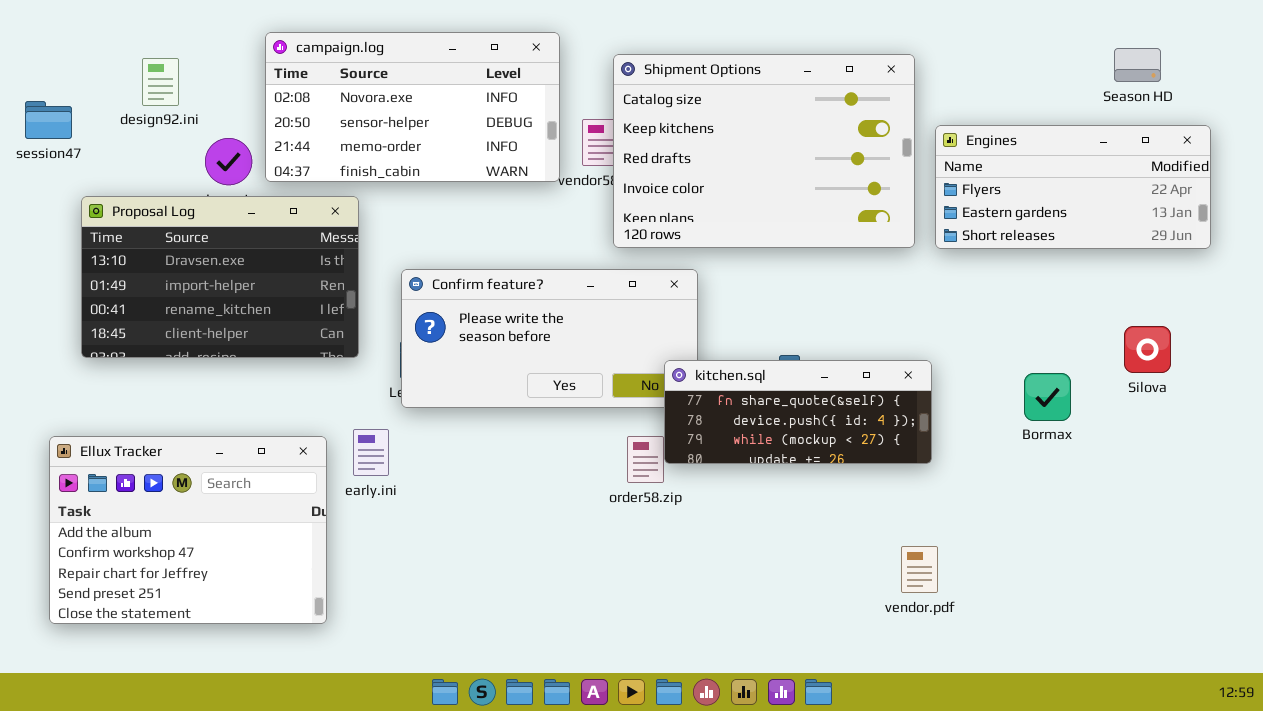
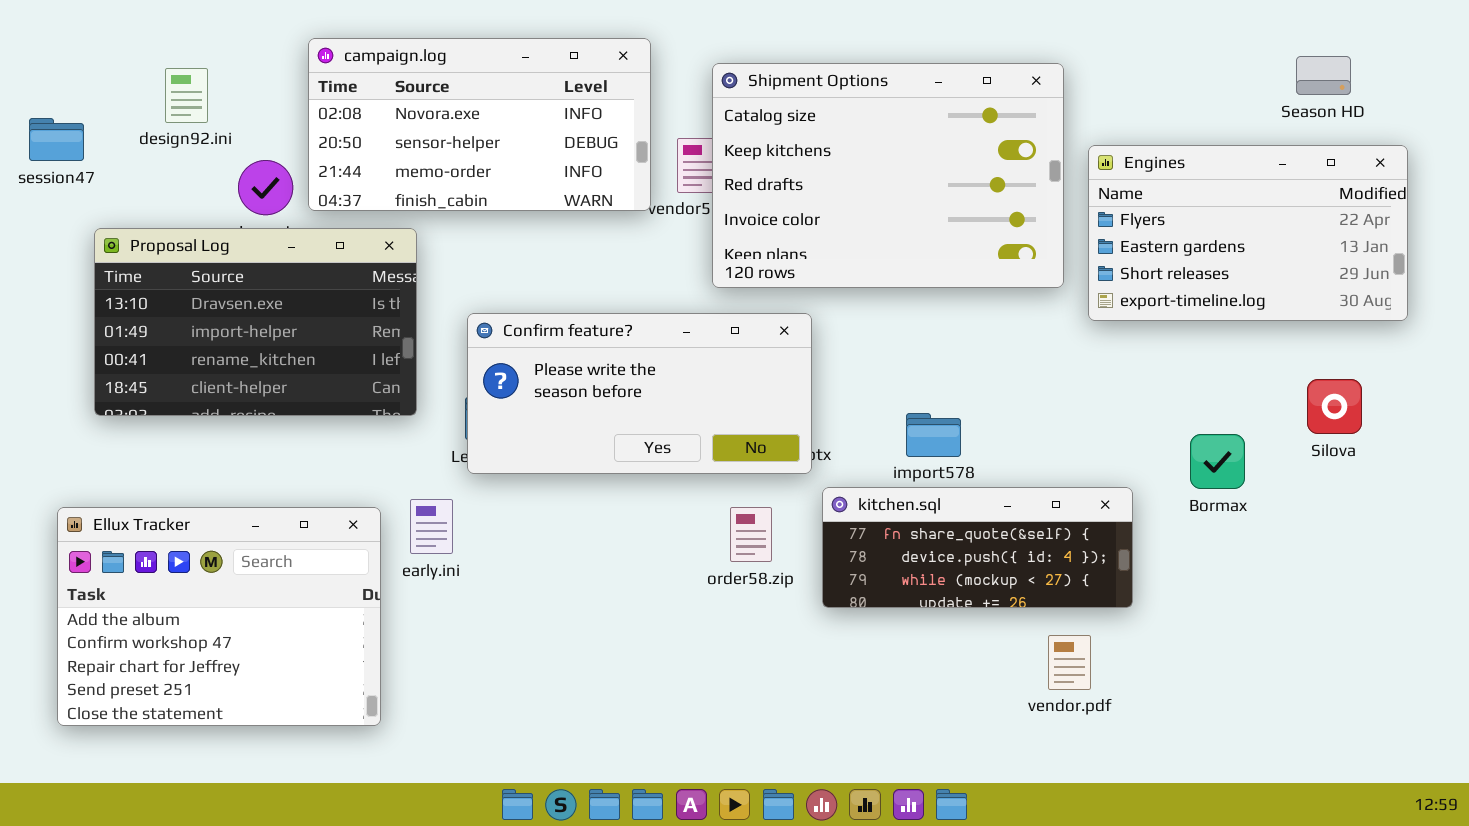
Engines: [935,125,1211,249] -> [1088,145,1408,321], resized
kitchen.sql: [664,360,932,464] -> [822,487,1133,608], moved

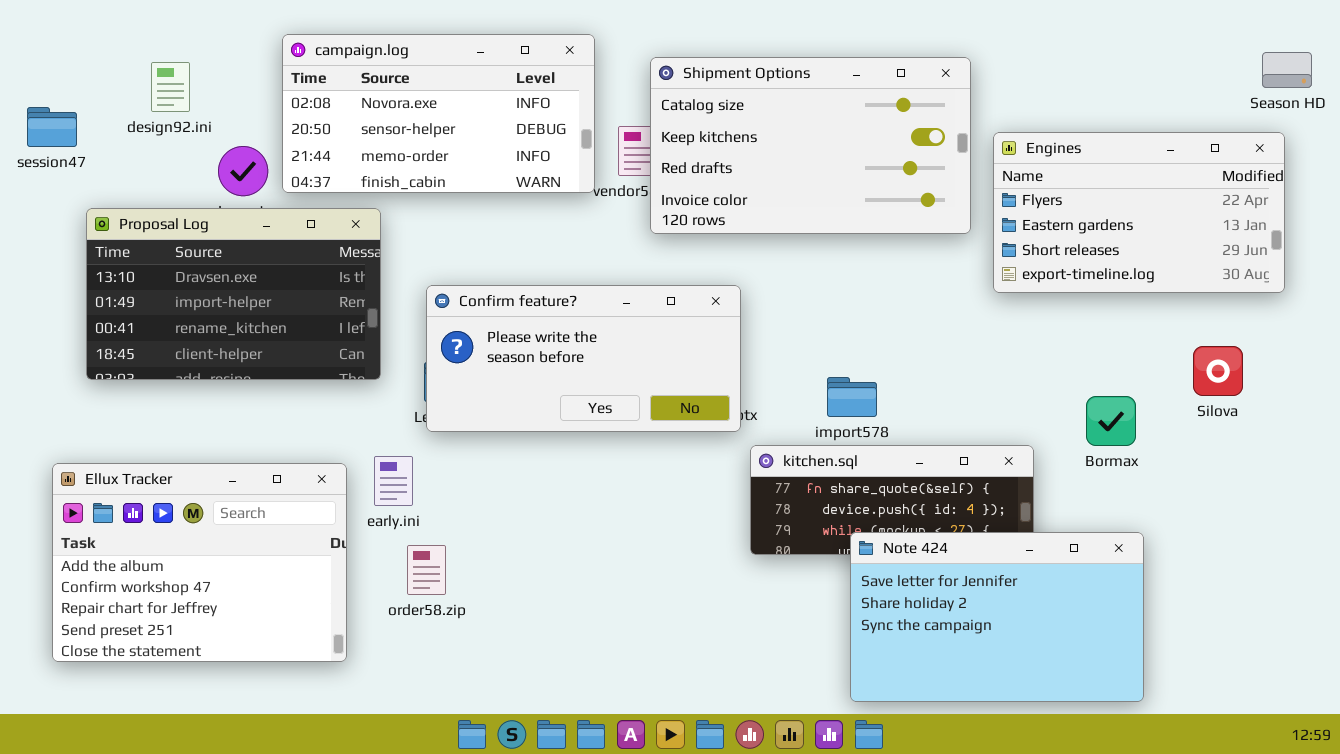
Season HD: [1296,56,1351,95] -> [1262,52,1312,88], moved
Shipment Options: [712,63,1064,288] -> [650,57,971,234], resized
order58.zip: [730,507,772,562] -> [407,545,446,595], moved
Note 424: none -> [850,532,1144,702], opened

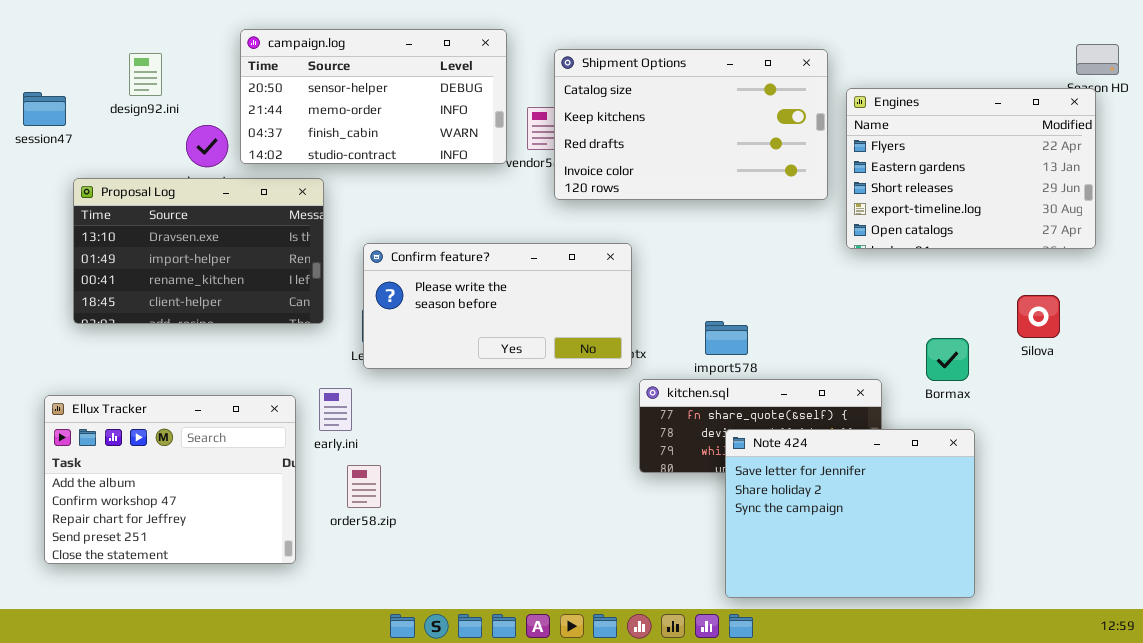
campaign.log: [282,34,595,193] -> [240,29,507,164], scrolled down 1 row
Engines: [993,132,1285,293] -> [846,88,1096,249], resized
Note 424: [850,532,1144,702] -> [725,429,975,598], resized

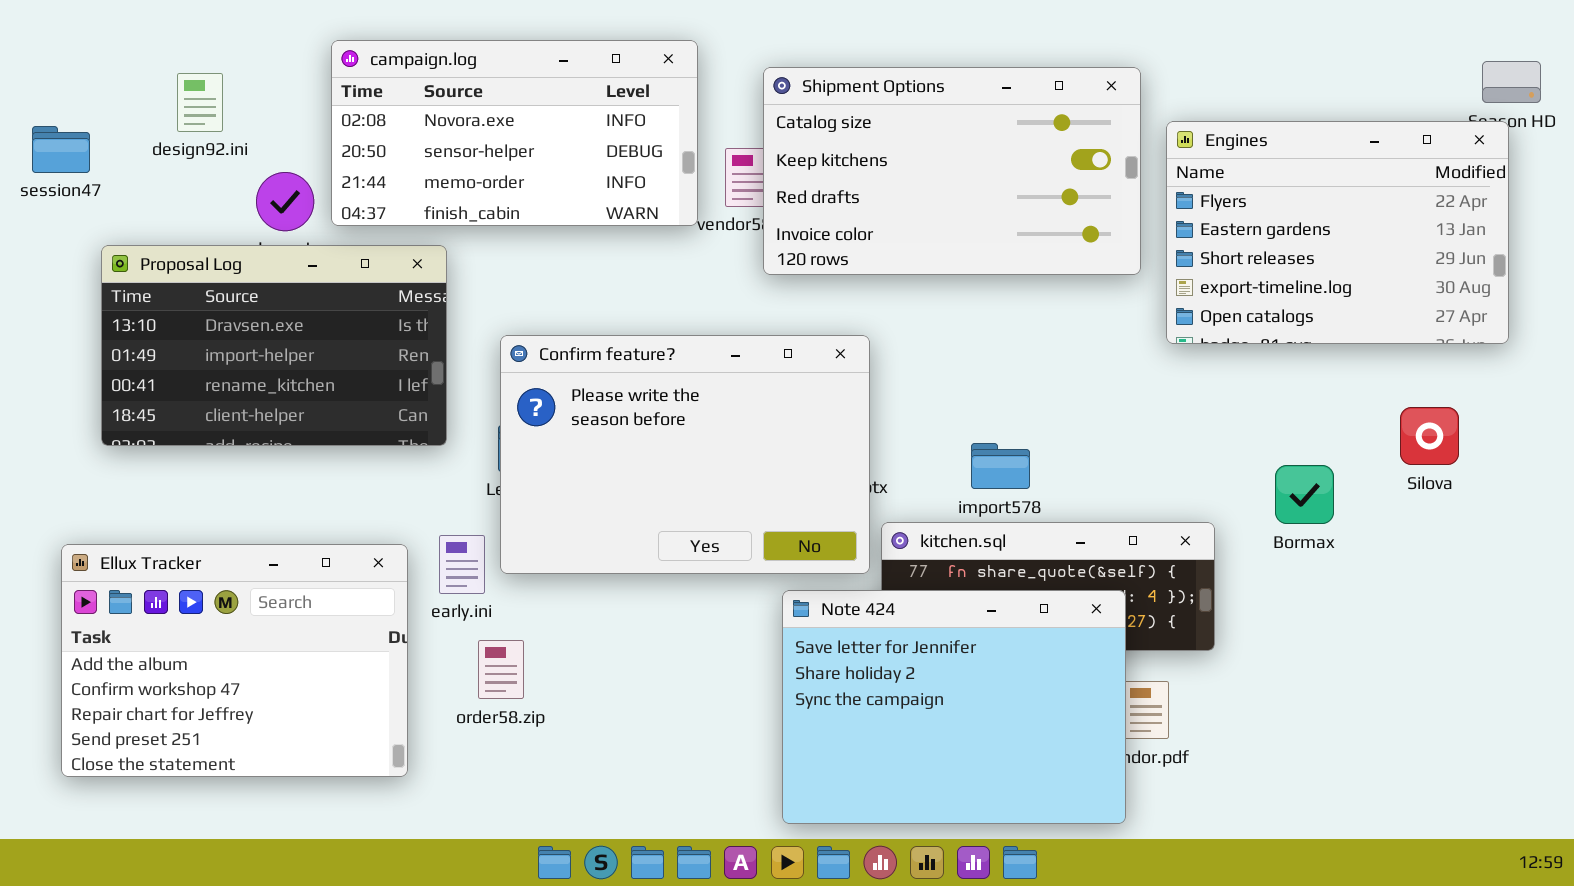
campaign.log: [240,29,507,164] -> [331,40,698,226], scrolled up 1 row
Confirm feature?: [363,243,632,369] -> [500,335,870,574], resized
Note 424: [725,429,975,598] -> [782,590,1126,824], moved

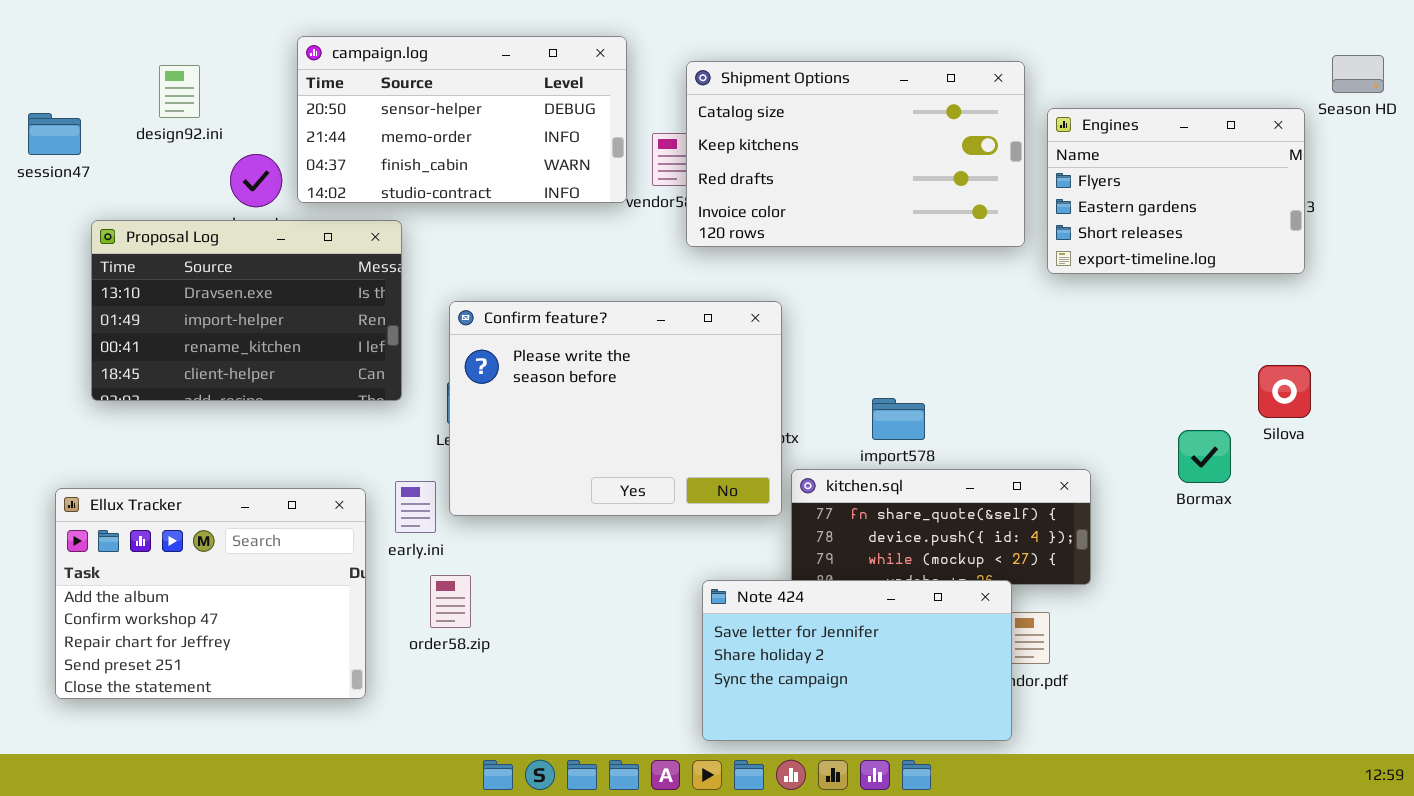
campaign.log: [331,40,698,226] -> [297,36,627,203], scrolled down 1 row
Engines: [1166,121,1509,344] -> [1047,108,1305,274], resized
Bormax: [1275,465,1334,524] -> [1178,430,1231,483], moved
Note 424: [782,590,1126,824] -> [702,580,1012,741], resized

